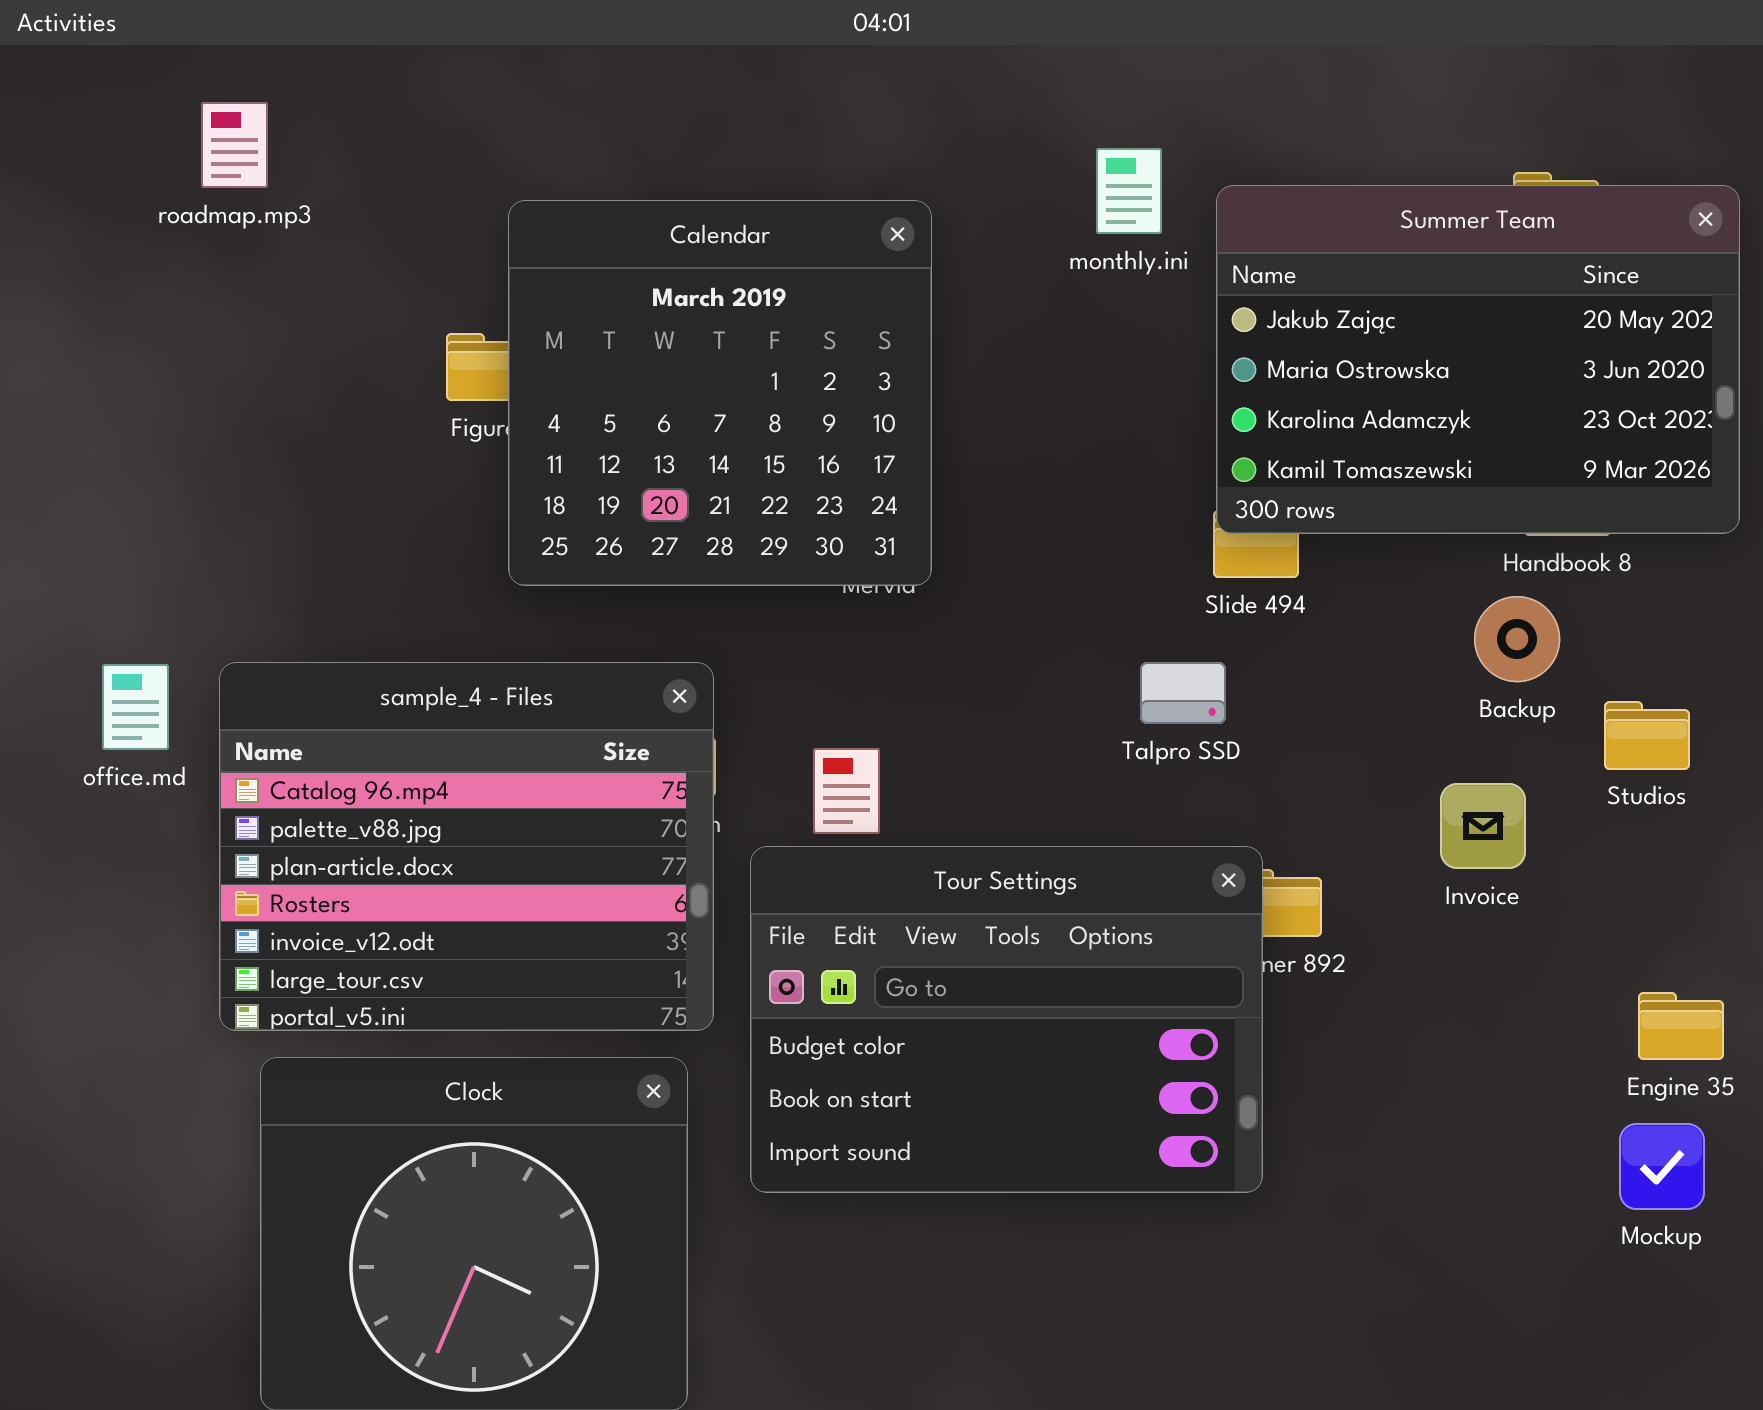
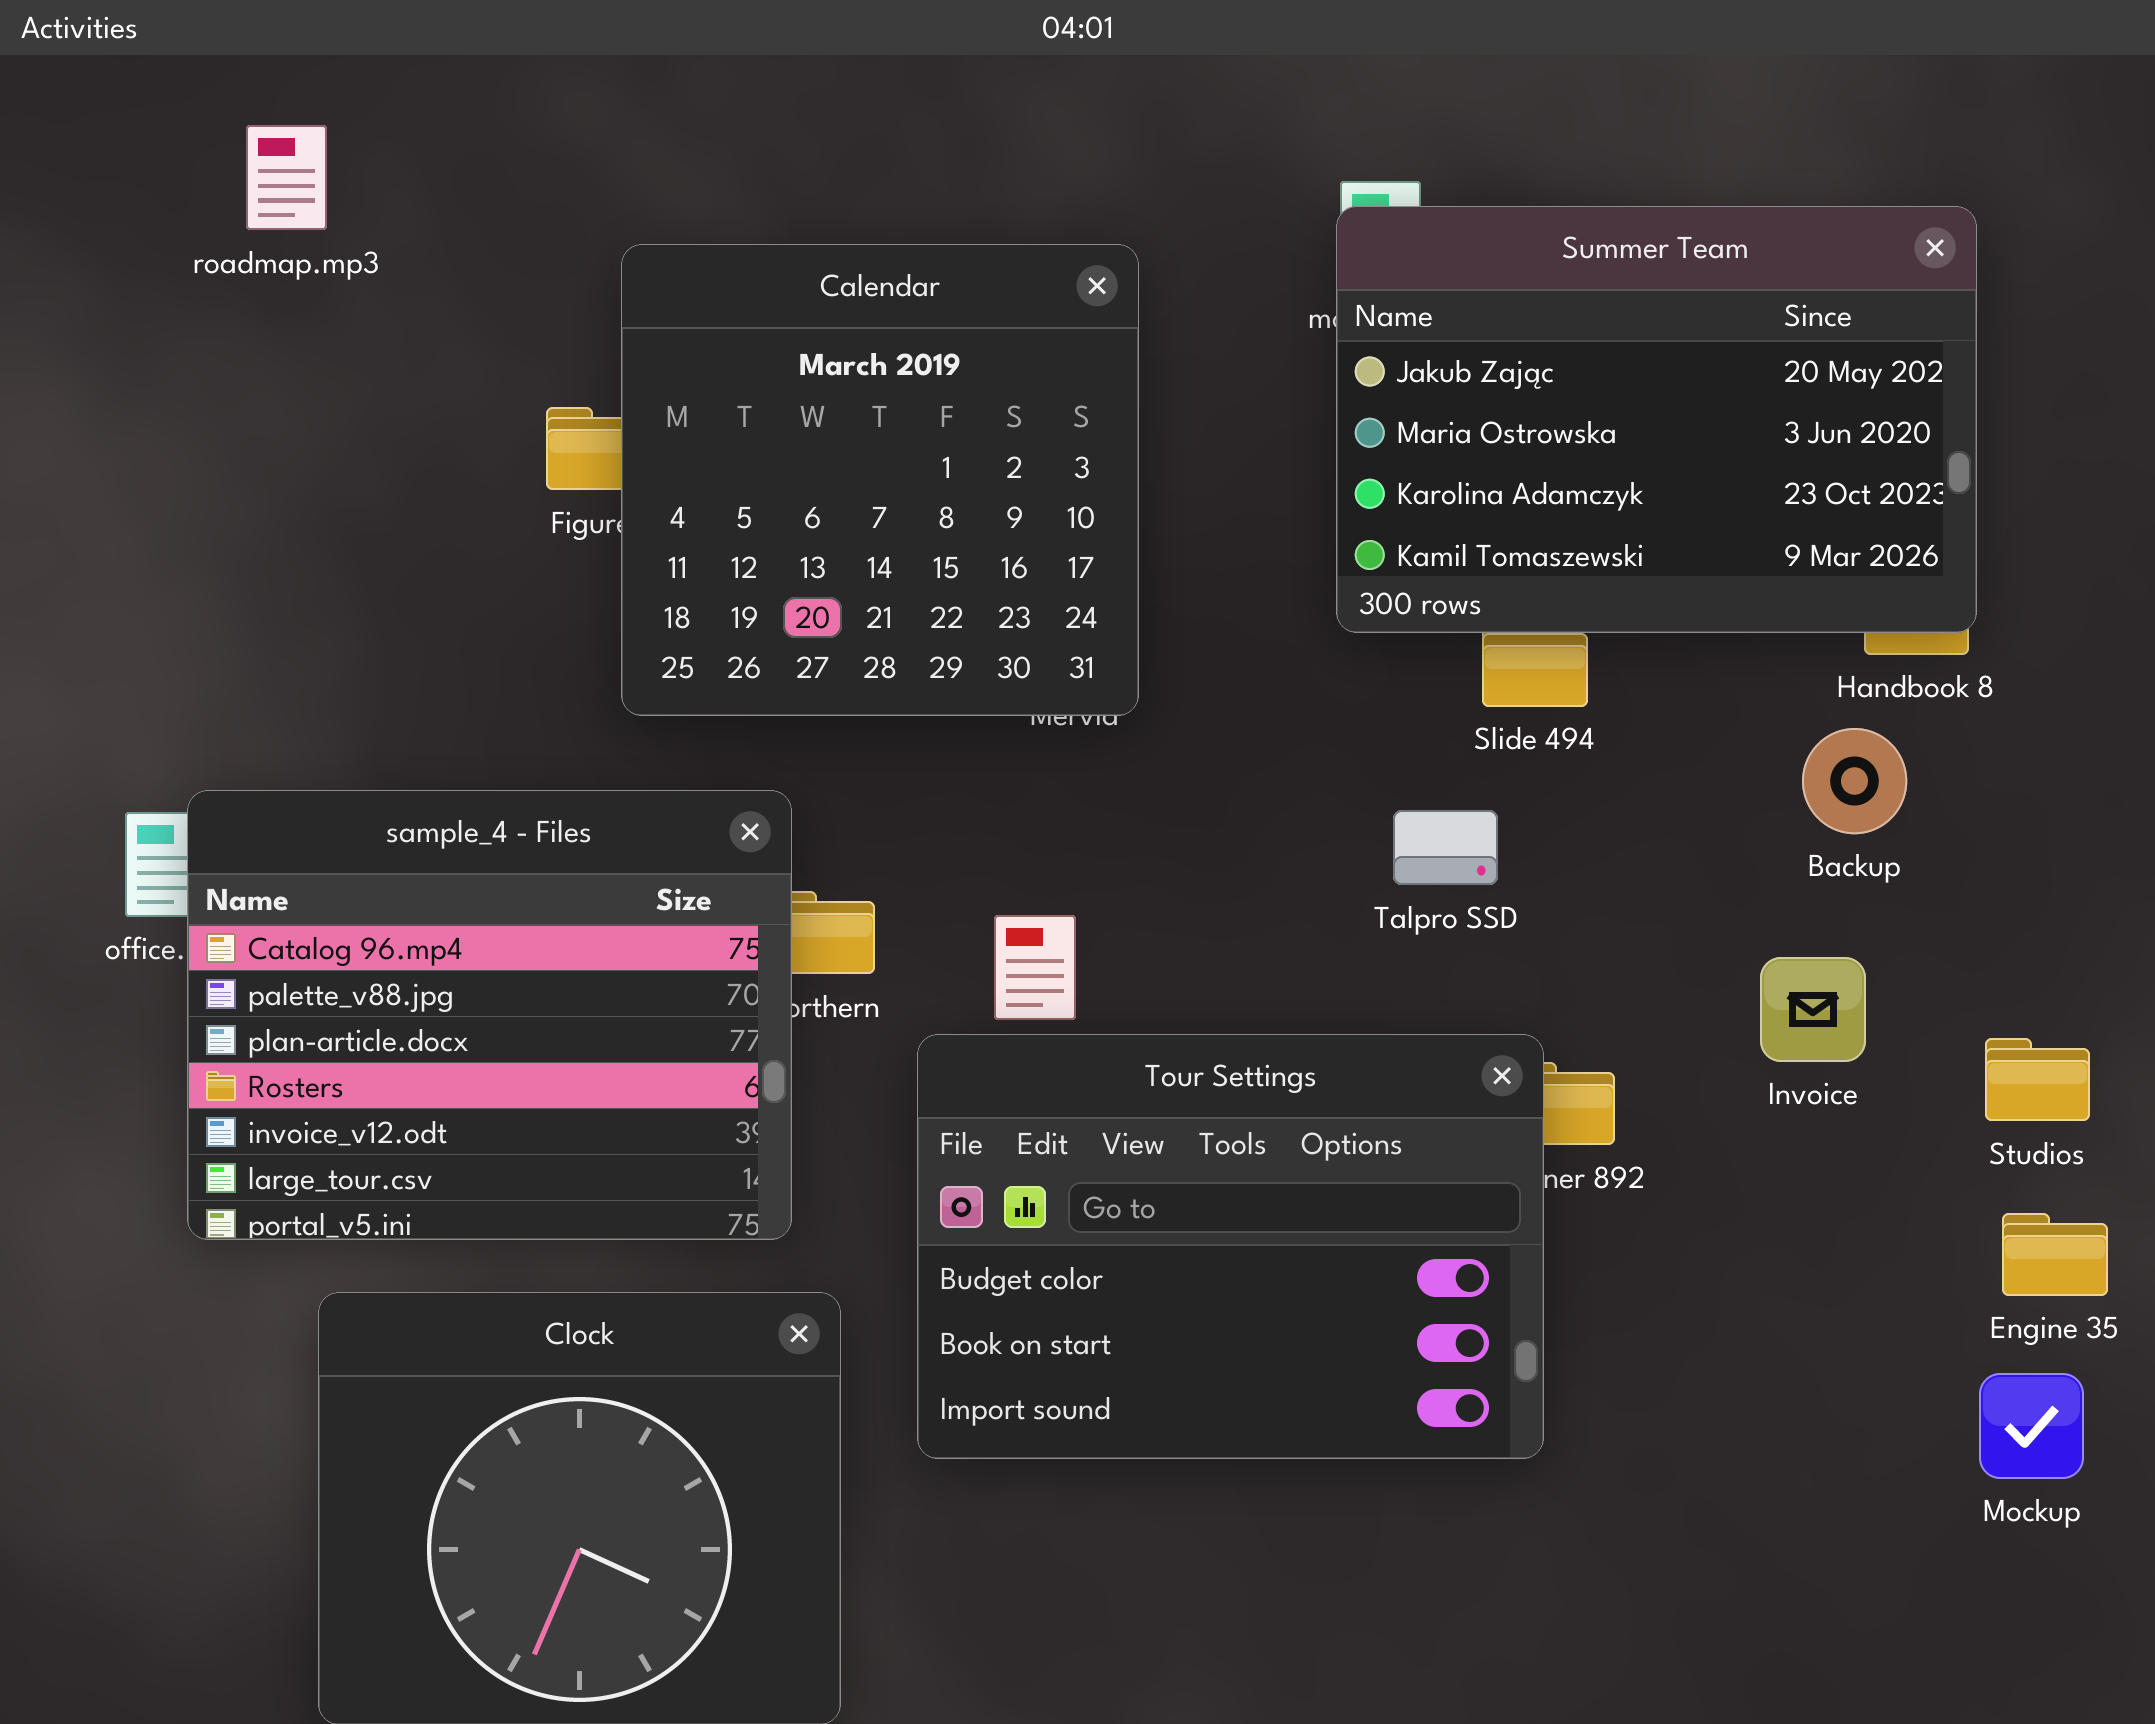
Summer Team: [1216,185,1740,534] -> [1336,206,1977,633], moved
sample_4 - Files: [219,662,714,1031] -> [187,790,792,1240], moved
Studios: [1604,701,1690,770] -> [1985,1038,2090,1121], moved

